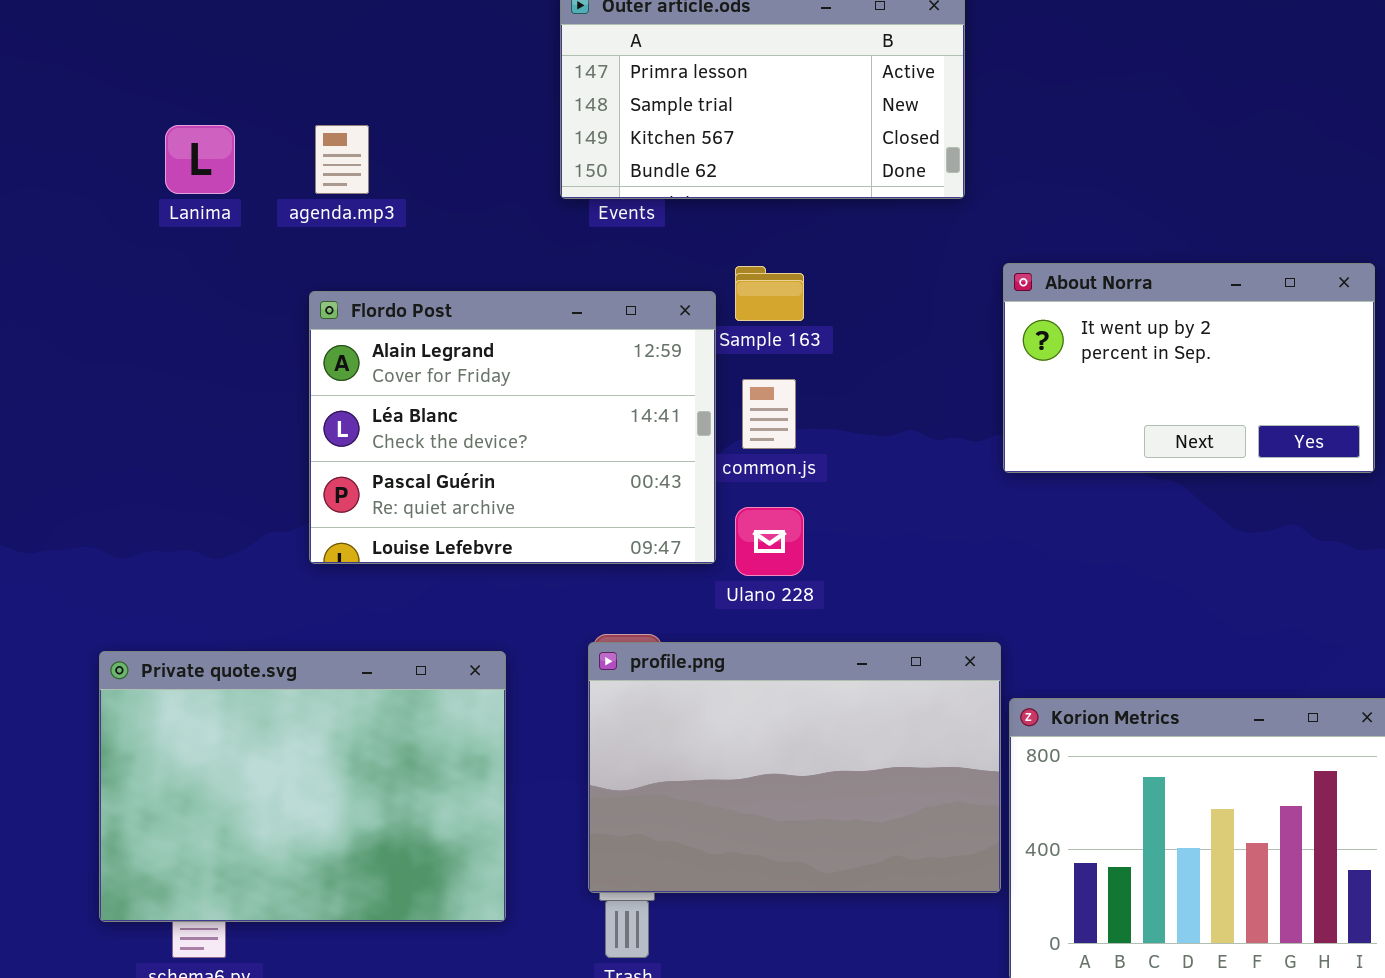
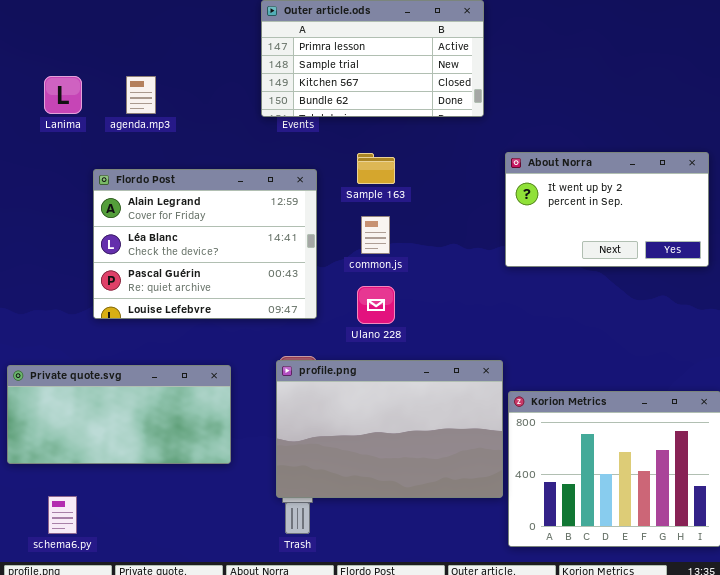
Flordo Post: [309,291,716,564] -> [93,169,317,319], moved
Private quote.svg: [99,651,506,922] -> [7,365,231,464], resized

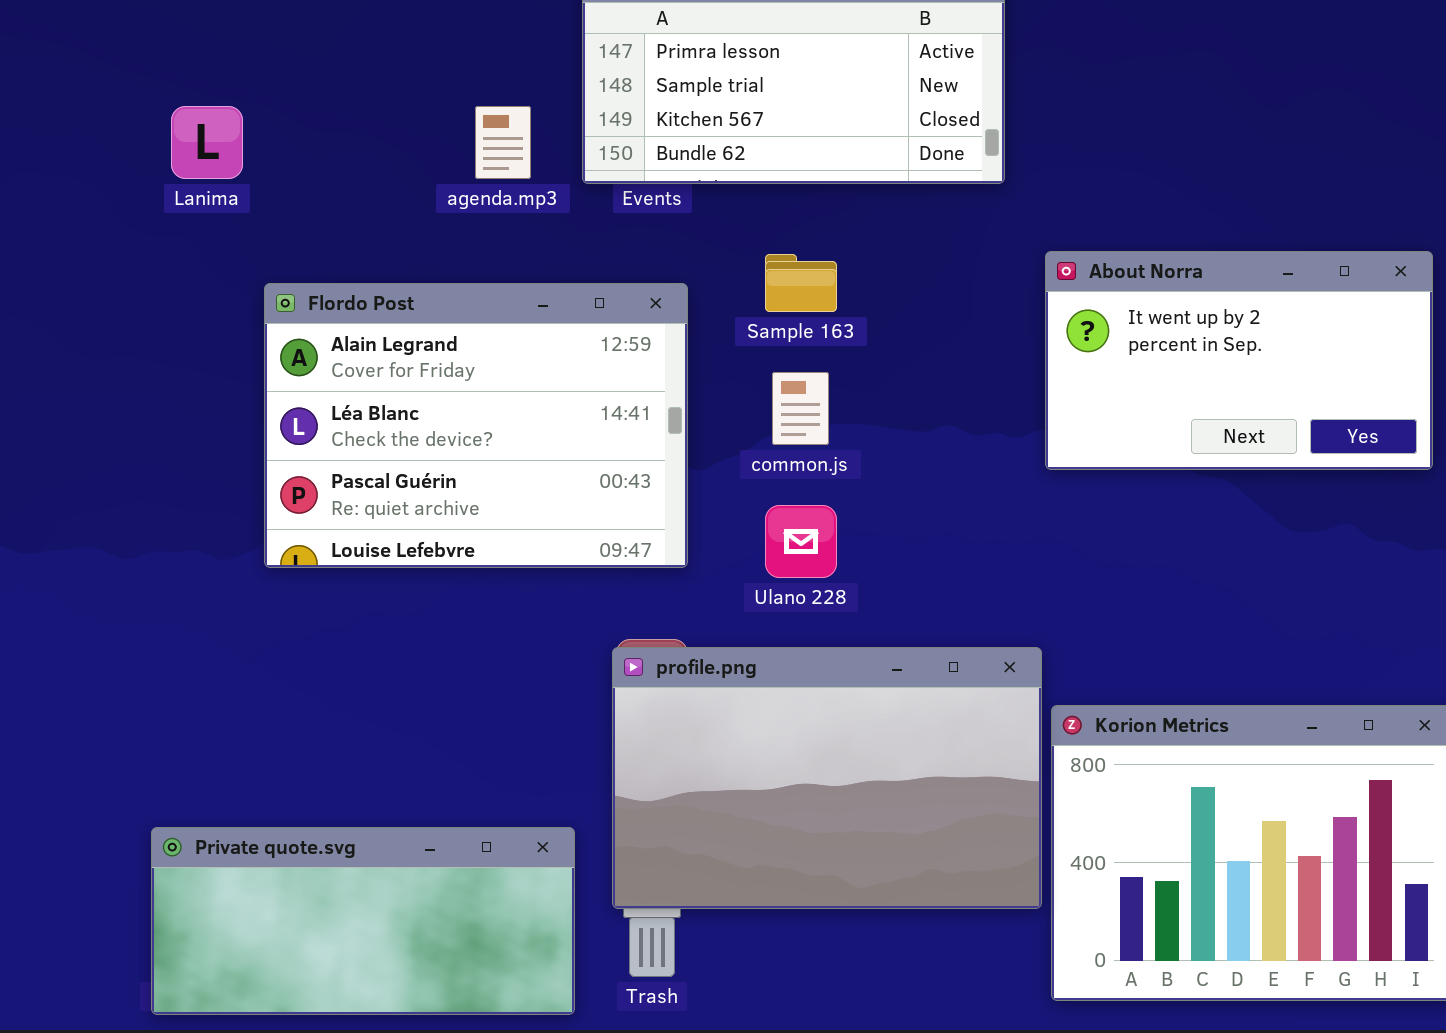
agenda.mp3: [126,76,156,114] -> [475,106,531,179], moved
Private quote.svg: [7,365,231,464] -> [151,827,575,1015], moved

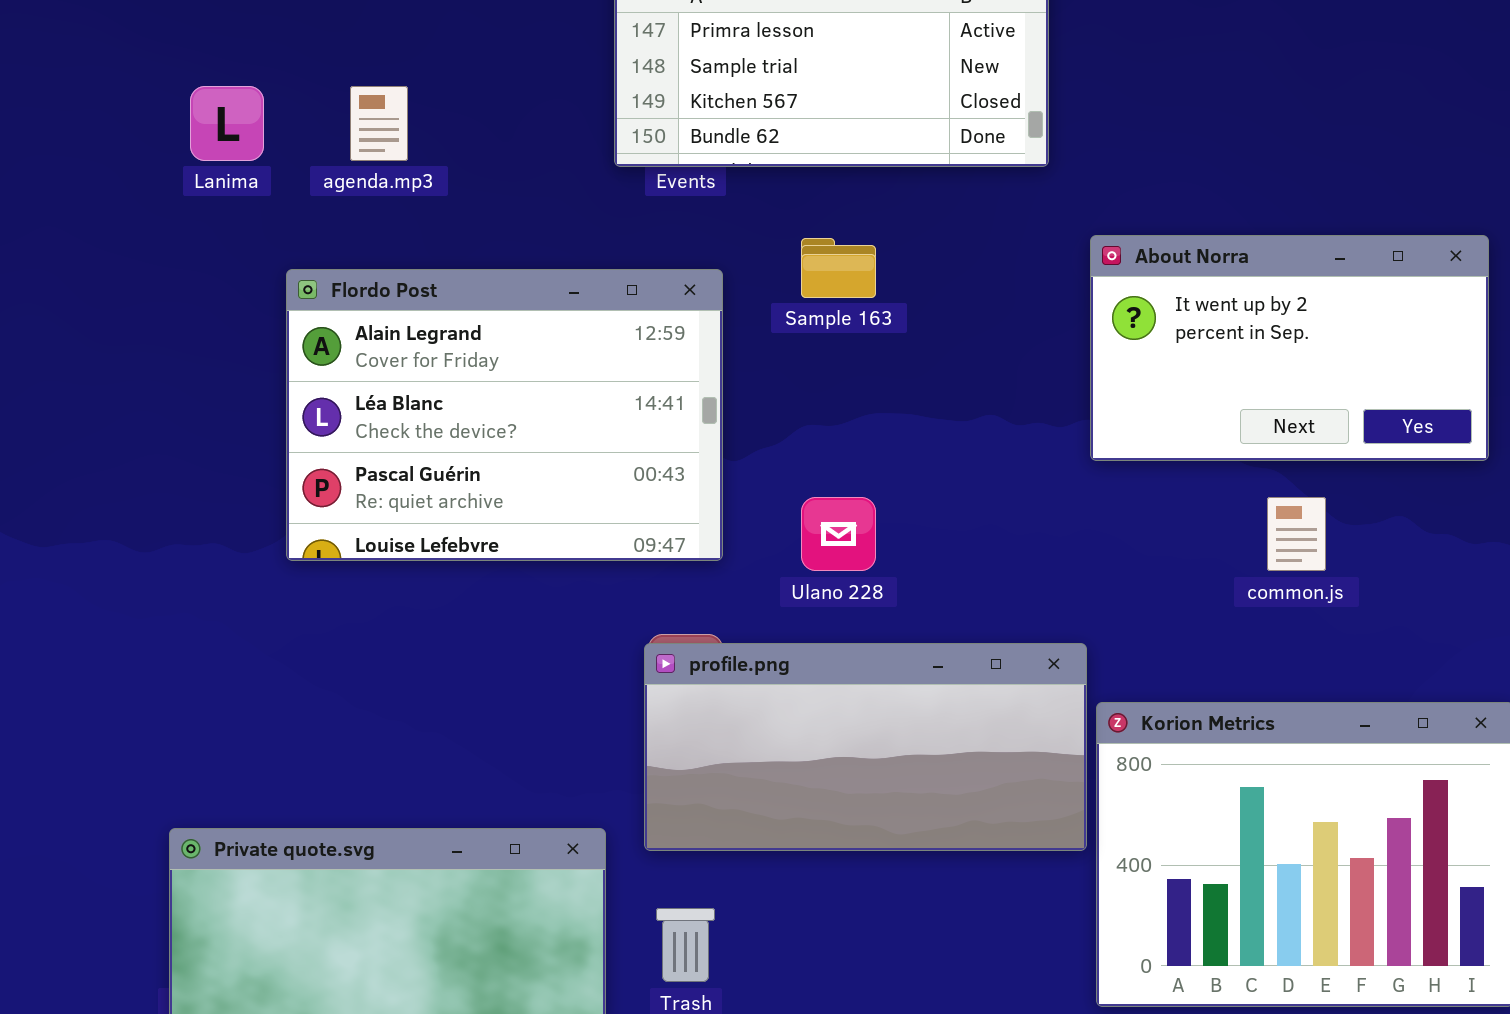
agenda.mp3: [475,106,531,179] -> [350,86,408,161], moved
common.js: [772,372,829,445] -> [1267,497,1326,571], moved
profile.png: [612,647,1042,909] -> [644,643,1087,851], resized

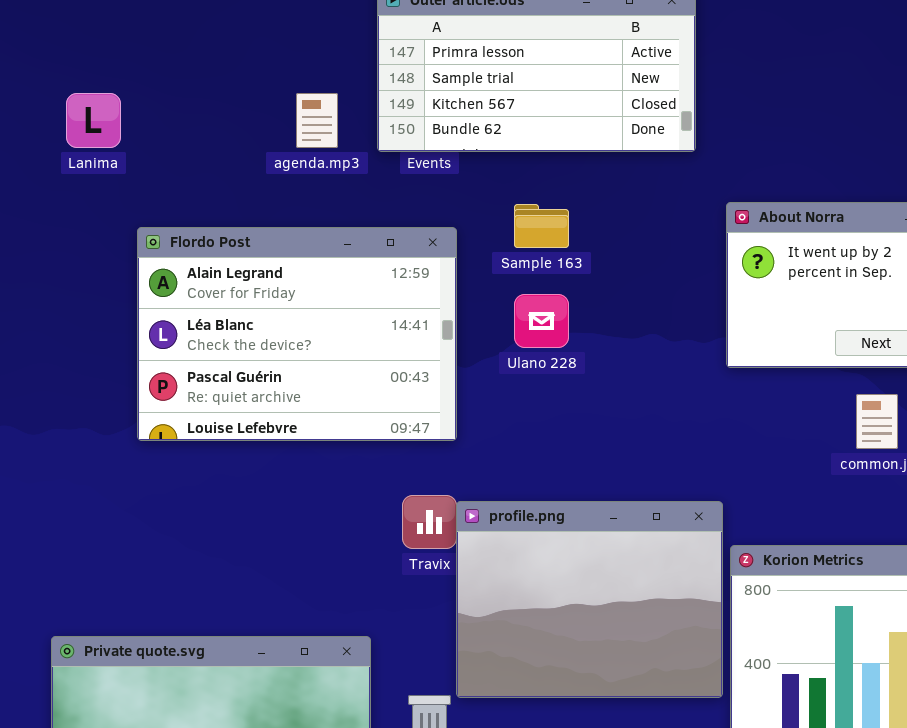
agenda.mp3: [350,86,408,161] -> [296,93,338,148], moved
Ulano 228: [801,497,876,571] -> [514,294,569,348], moved
profile.png: [644,643,1087,851] -> [456,501,723,698], resized

